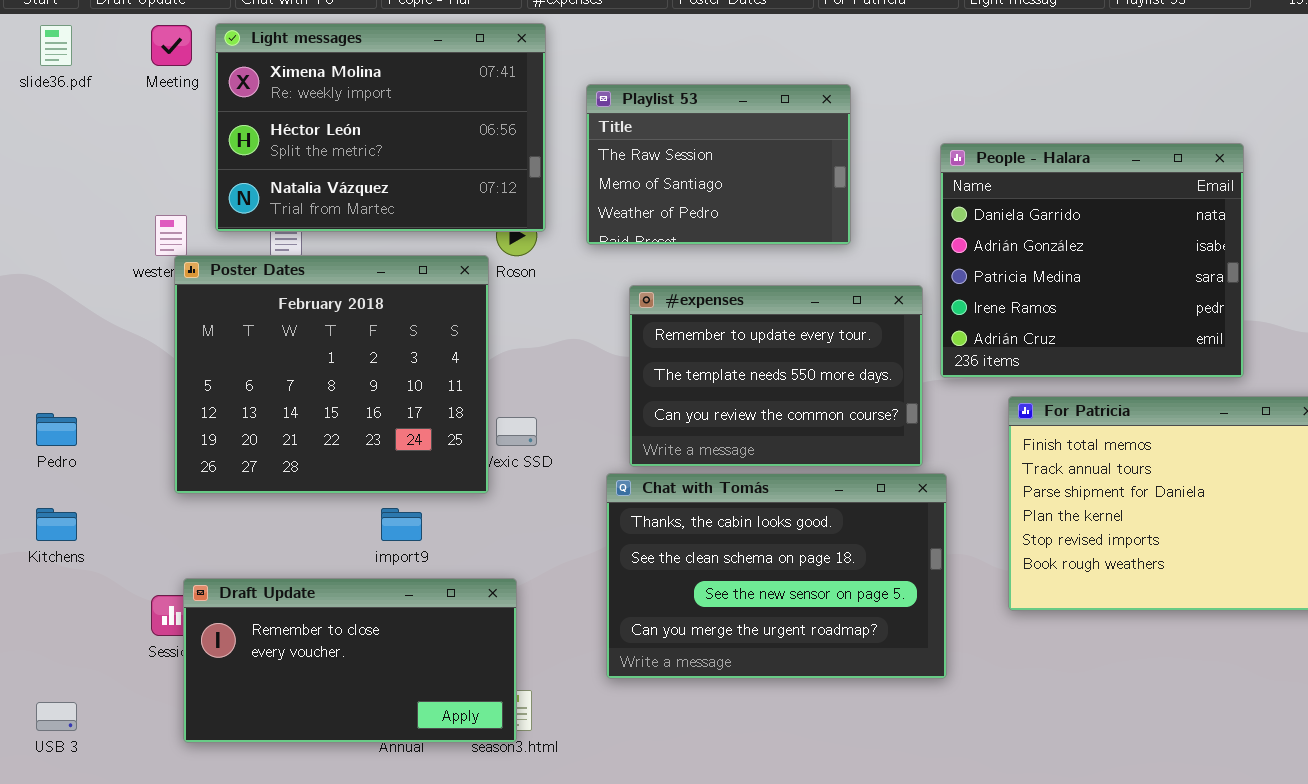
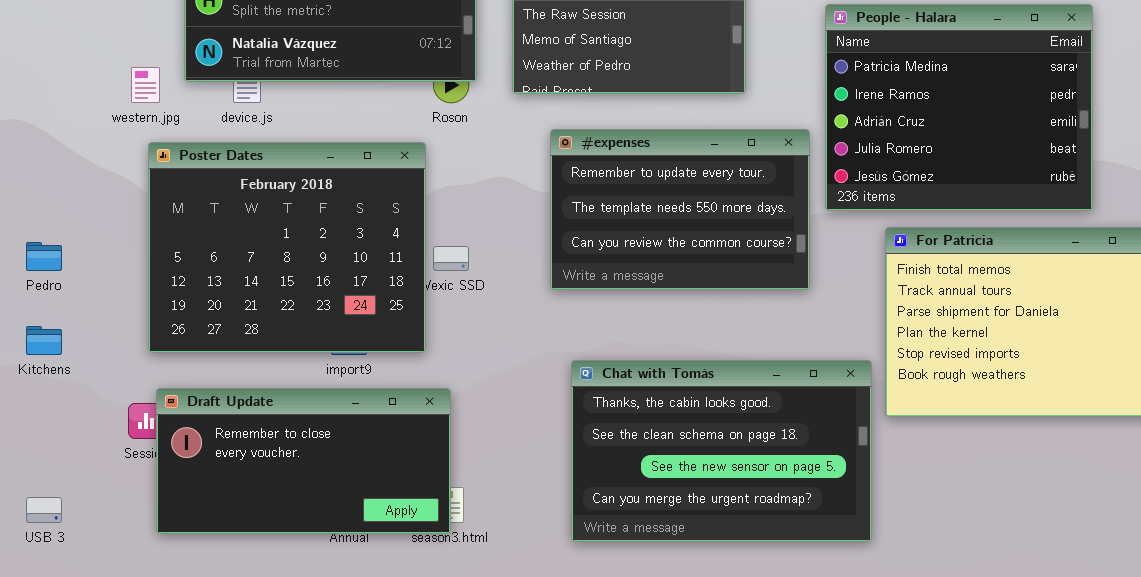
People - Halara: [940,143,1244,378] -> [825,4,1093,211], scrolled down 2 rows
Poster Dates: [174,255,489,494] -> [148,142,426,353], moved
Chat with Tomás: [606,473,947,679] -> [571,360,872,542], moved

